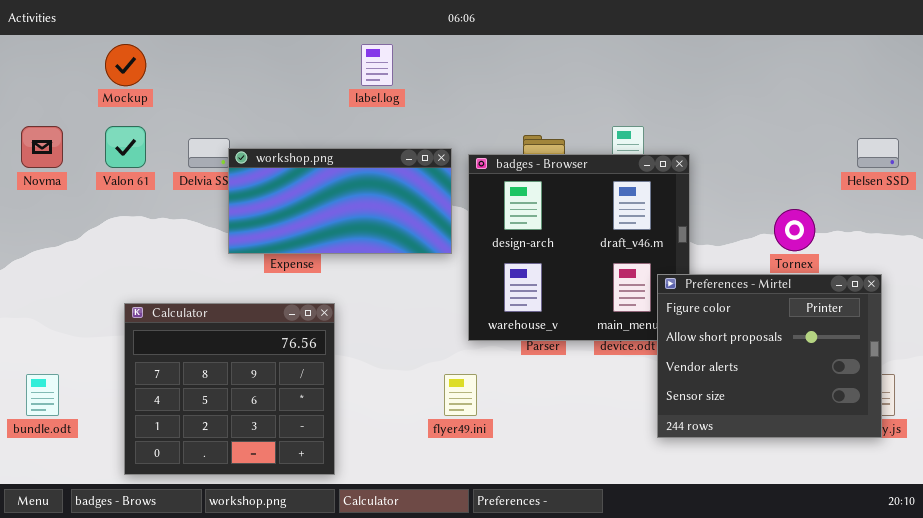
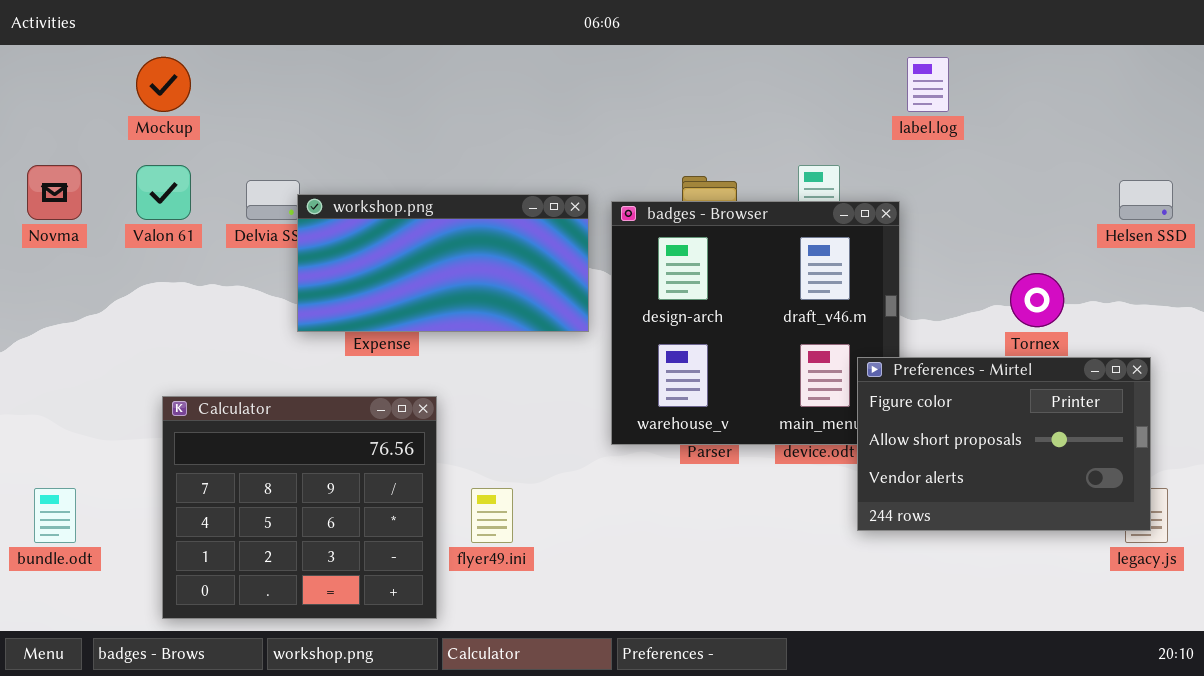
label.log: [361,44,393,86] -> [907,57,949,112], moved
Preferences - Mirtel: [657,274,882,438] -> [857,357,1151,531], resized
flyer49.ini: [444,374,477,416] -> [471,488,513,543], moved

